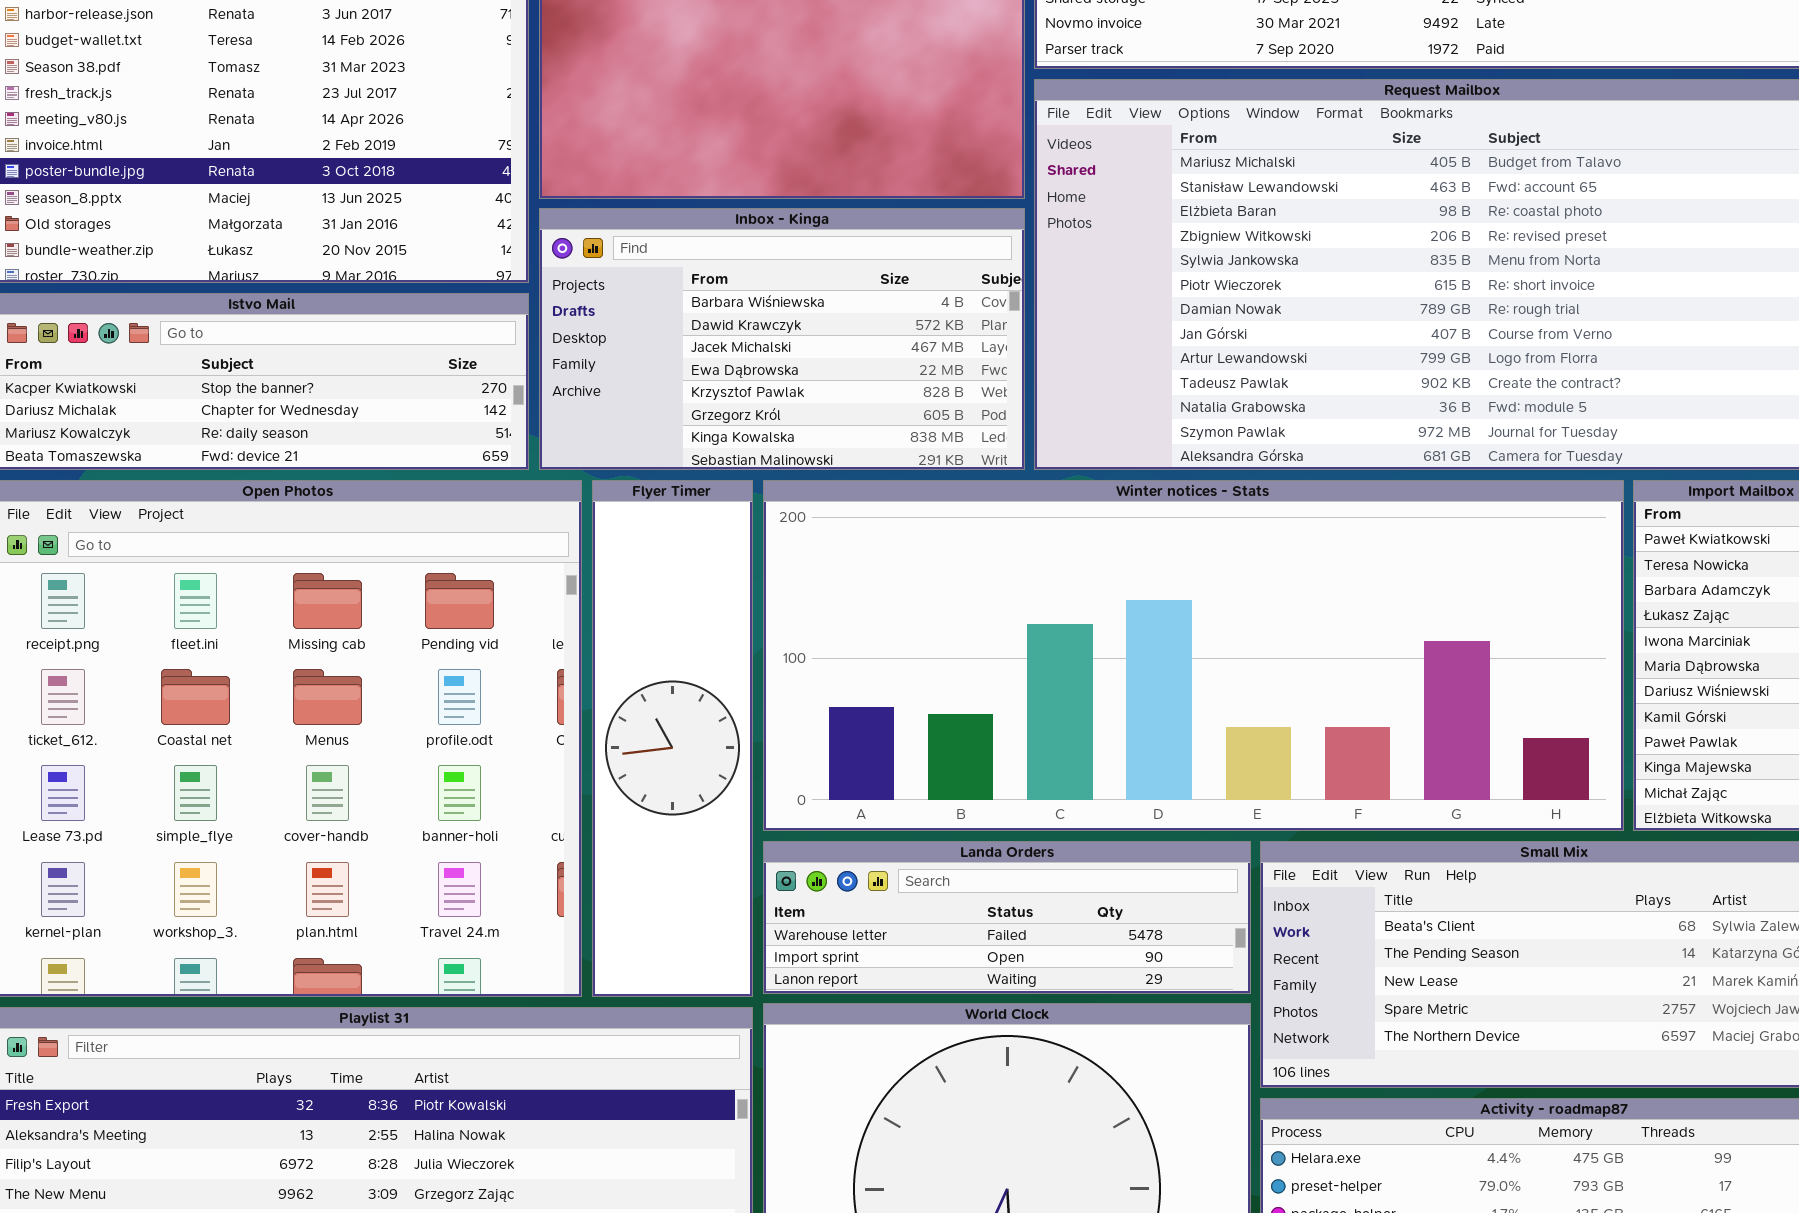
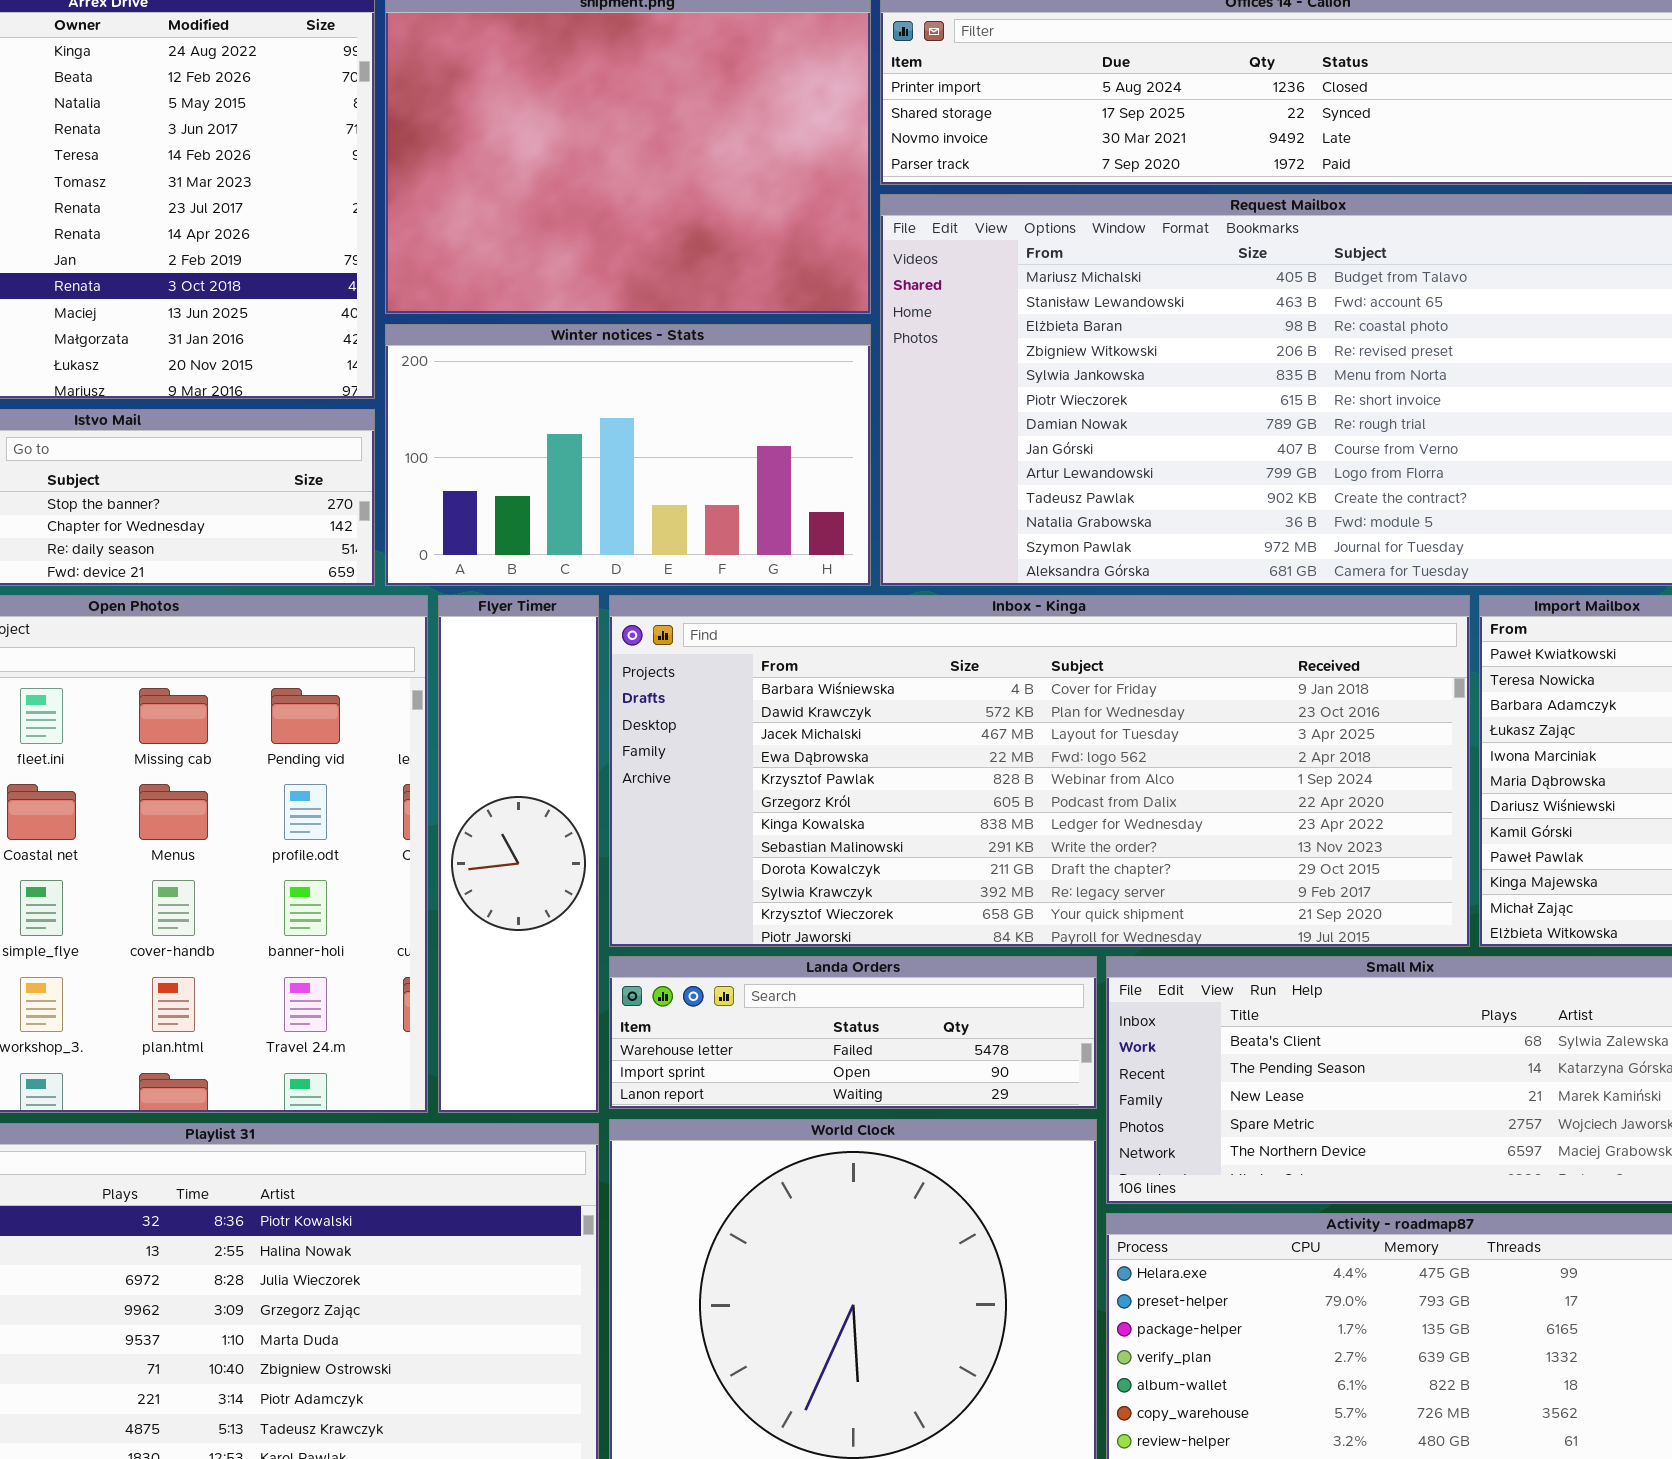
Inbox - Kinga: [539,208,1025,470] -> [609,595,1470,947], moved, resized
Winter notices - Stats: [763,480,1624,831] -> [385,324,871,586], moved, resized

